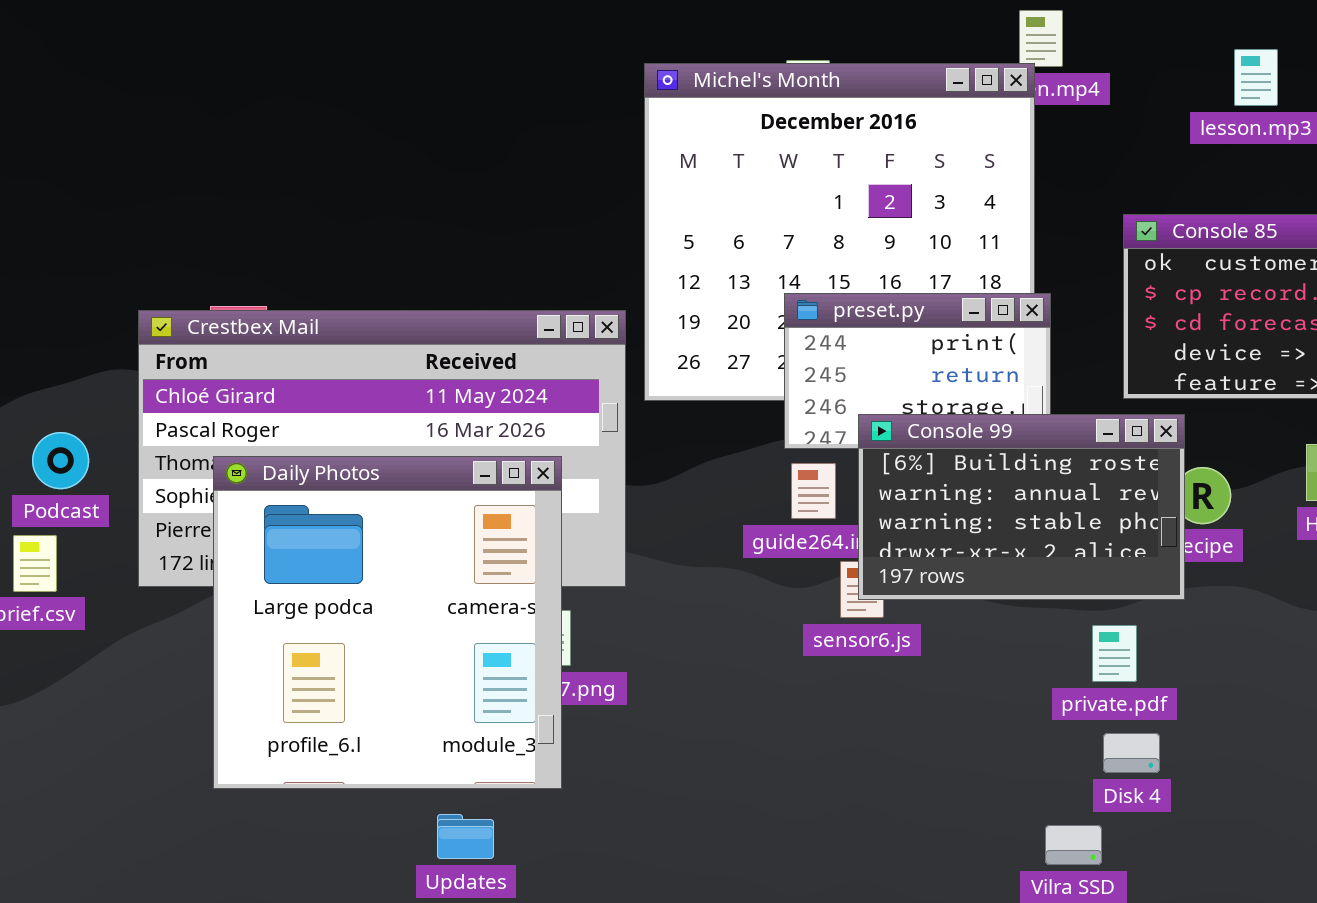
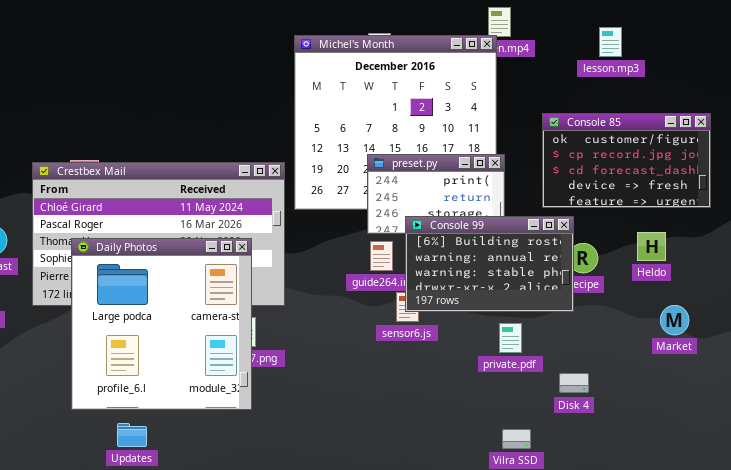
private.pdf: [1092,625,1137,682] -> [499,323,522,353], moved
Disk 4: [1103,733,1160,773] -> [559,373,589,393], moved
Updates: [437,814,494,859] -> [117,423,147,447], moved

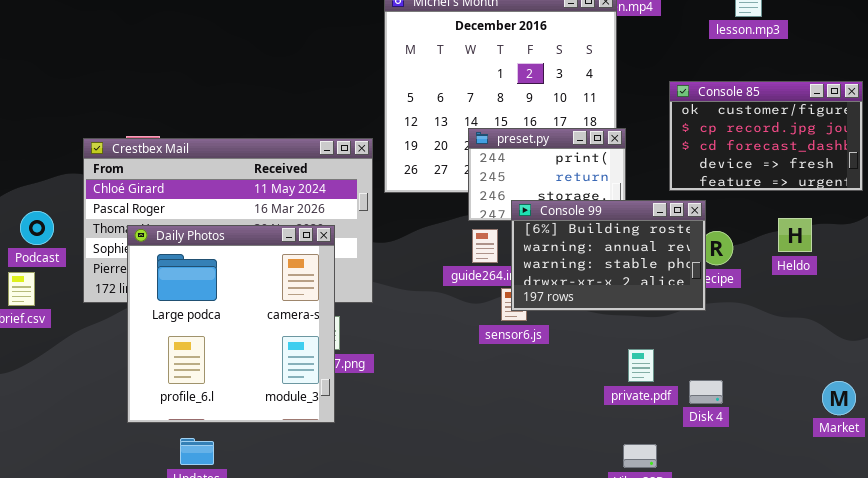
Market: [660,305,689,335] -> [822,381,856,415], moved
private.pdf: [499,323,522,353] -> [628,349,654,382], moved

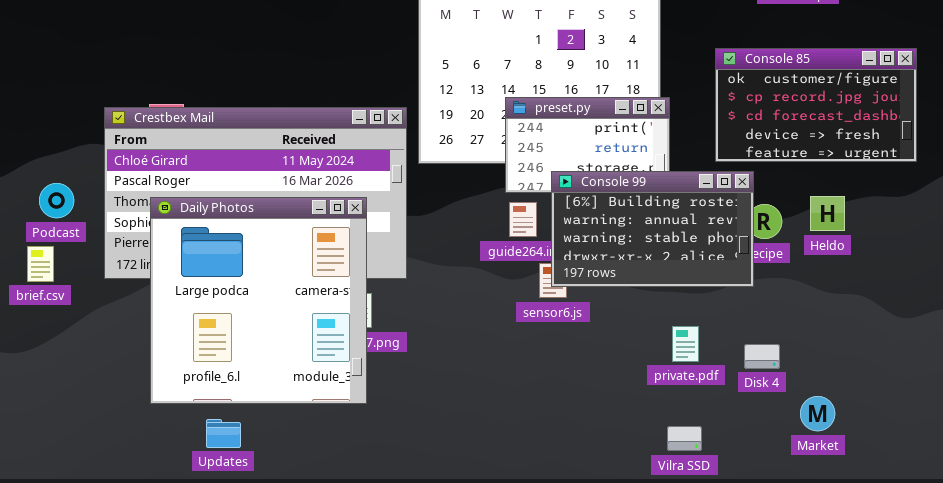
Heldo: [778,218,812,252] -> [810,196,845,231], moved
Disk 4: [689,380,723,404] -> [744,344,780,369], moved
Market: [822,381,856,415] -> [800,396,835,431], moved

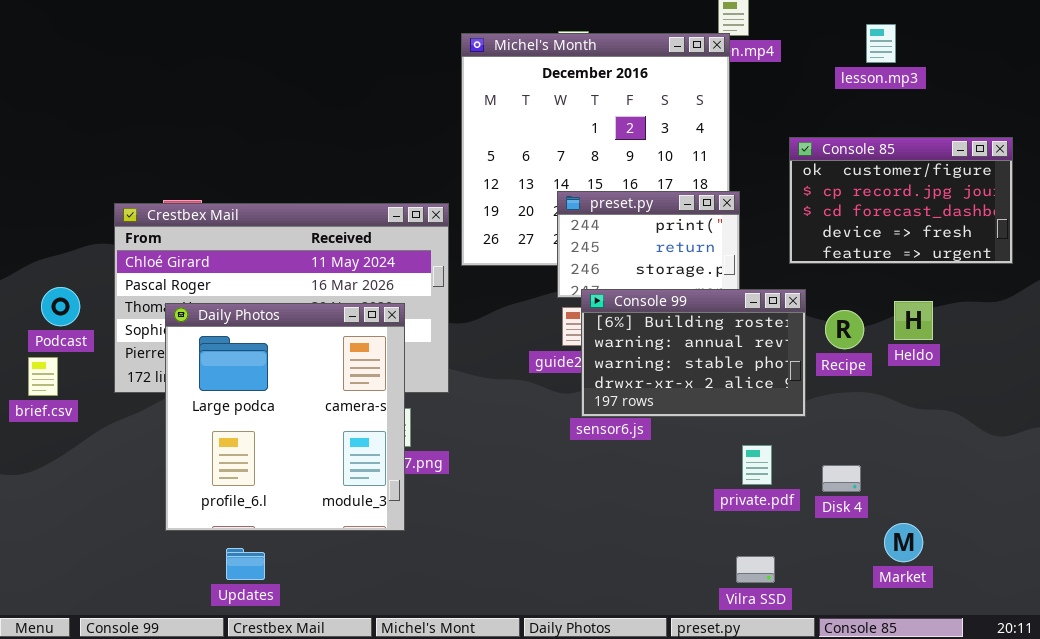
Console 99: [551,171,754,287] -> [581,289,806,417], moved

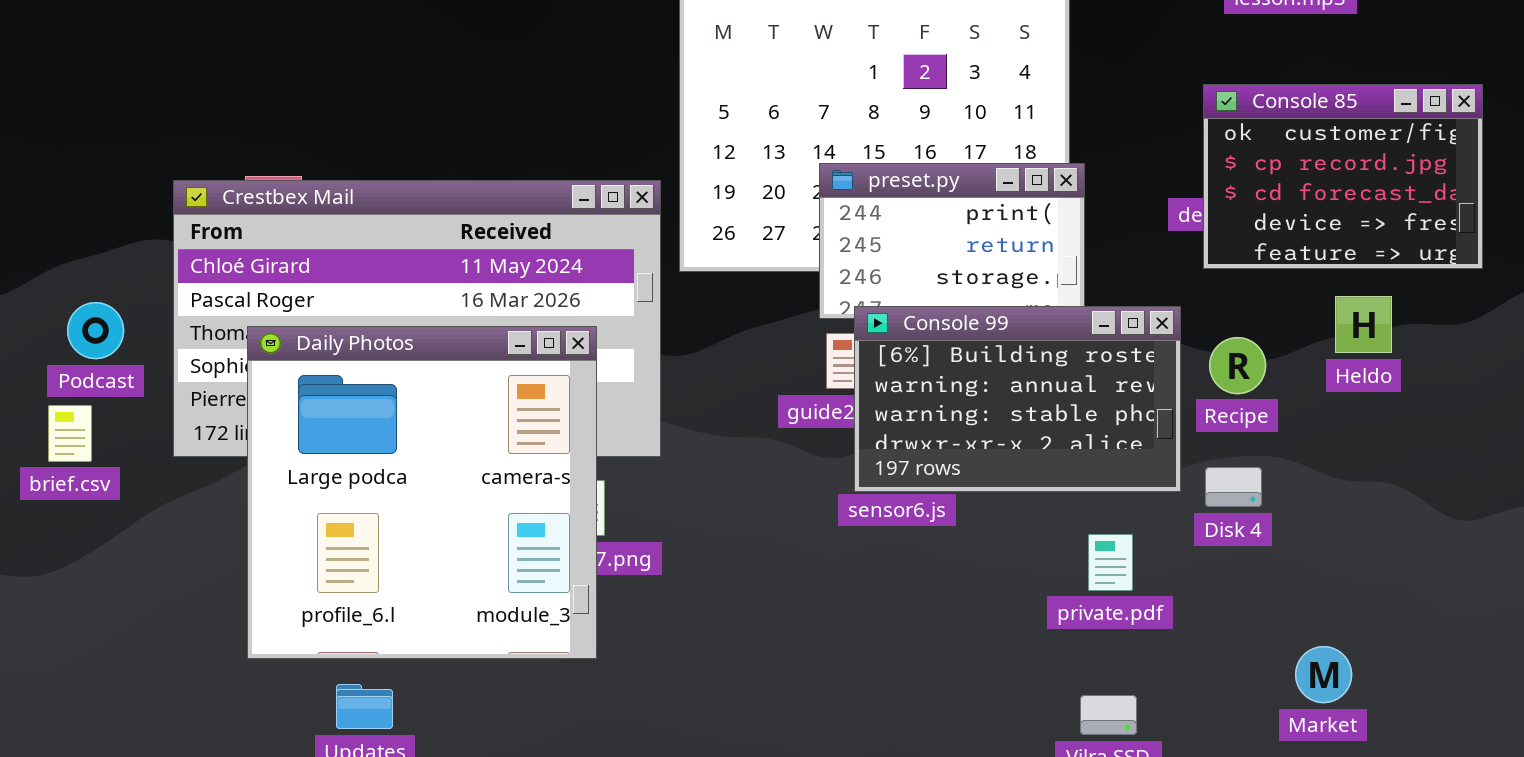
Console 85: [789,137,1013,264] -> [1203,84,1483,269], resized
Heldo: [894,301,933,340] -> [1335,296,1392,353], moved
Disk 4: [822,465,861,492] -> [1205,467,1262,507], moved

